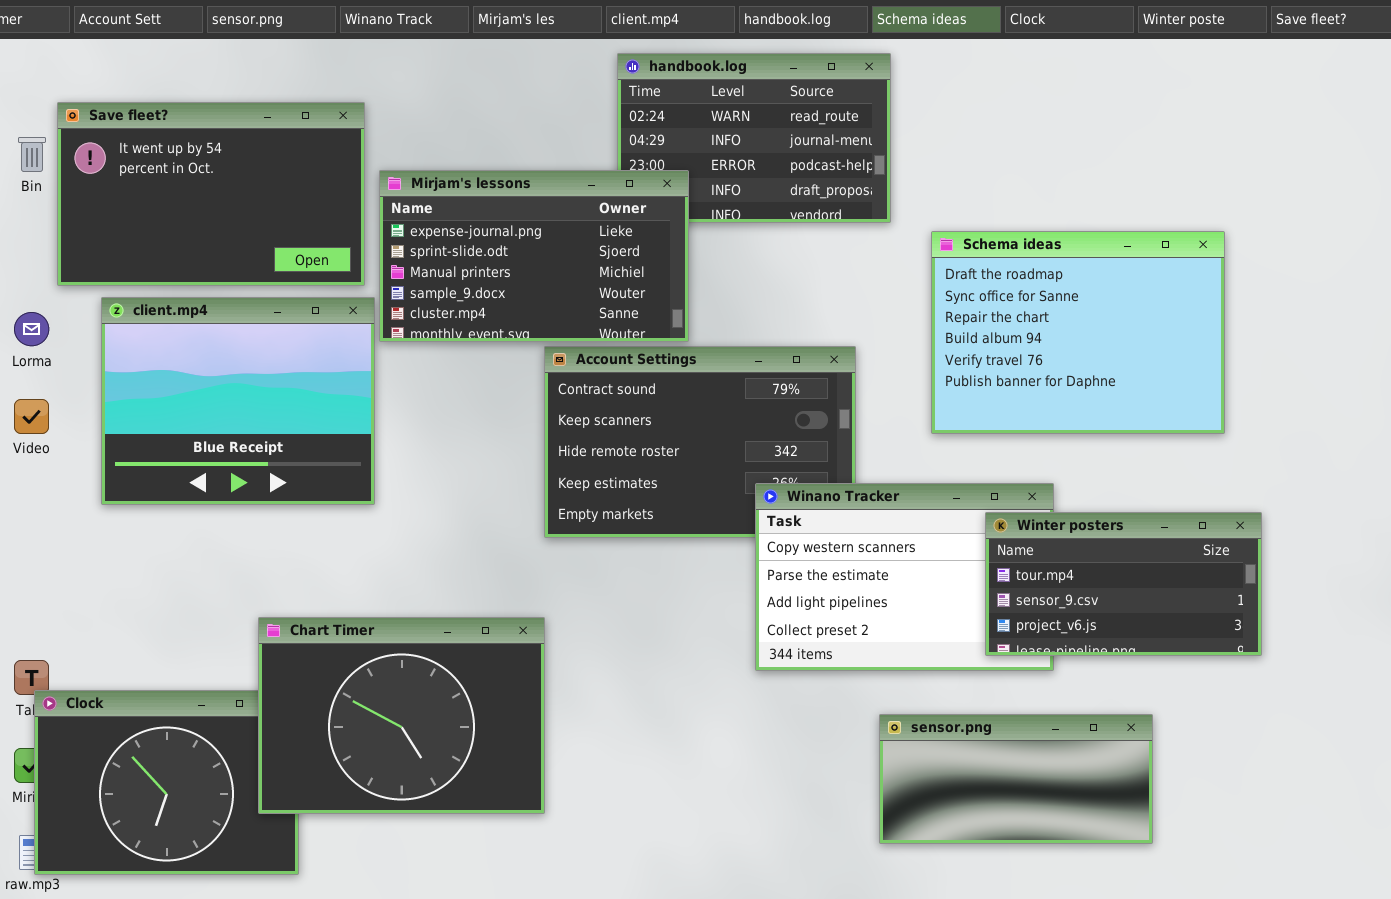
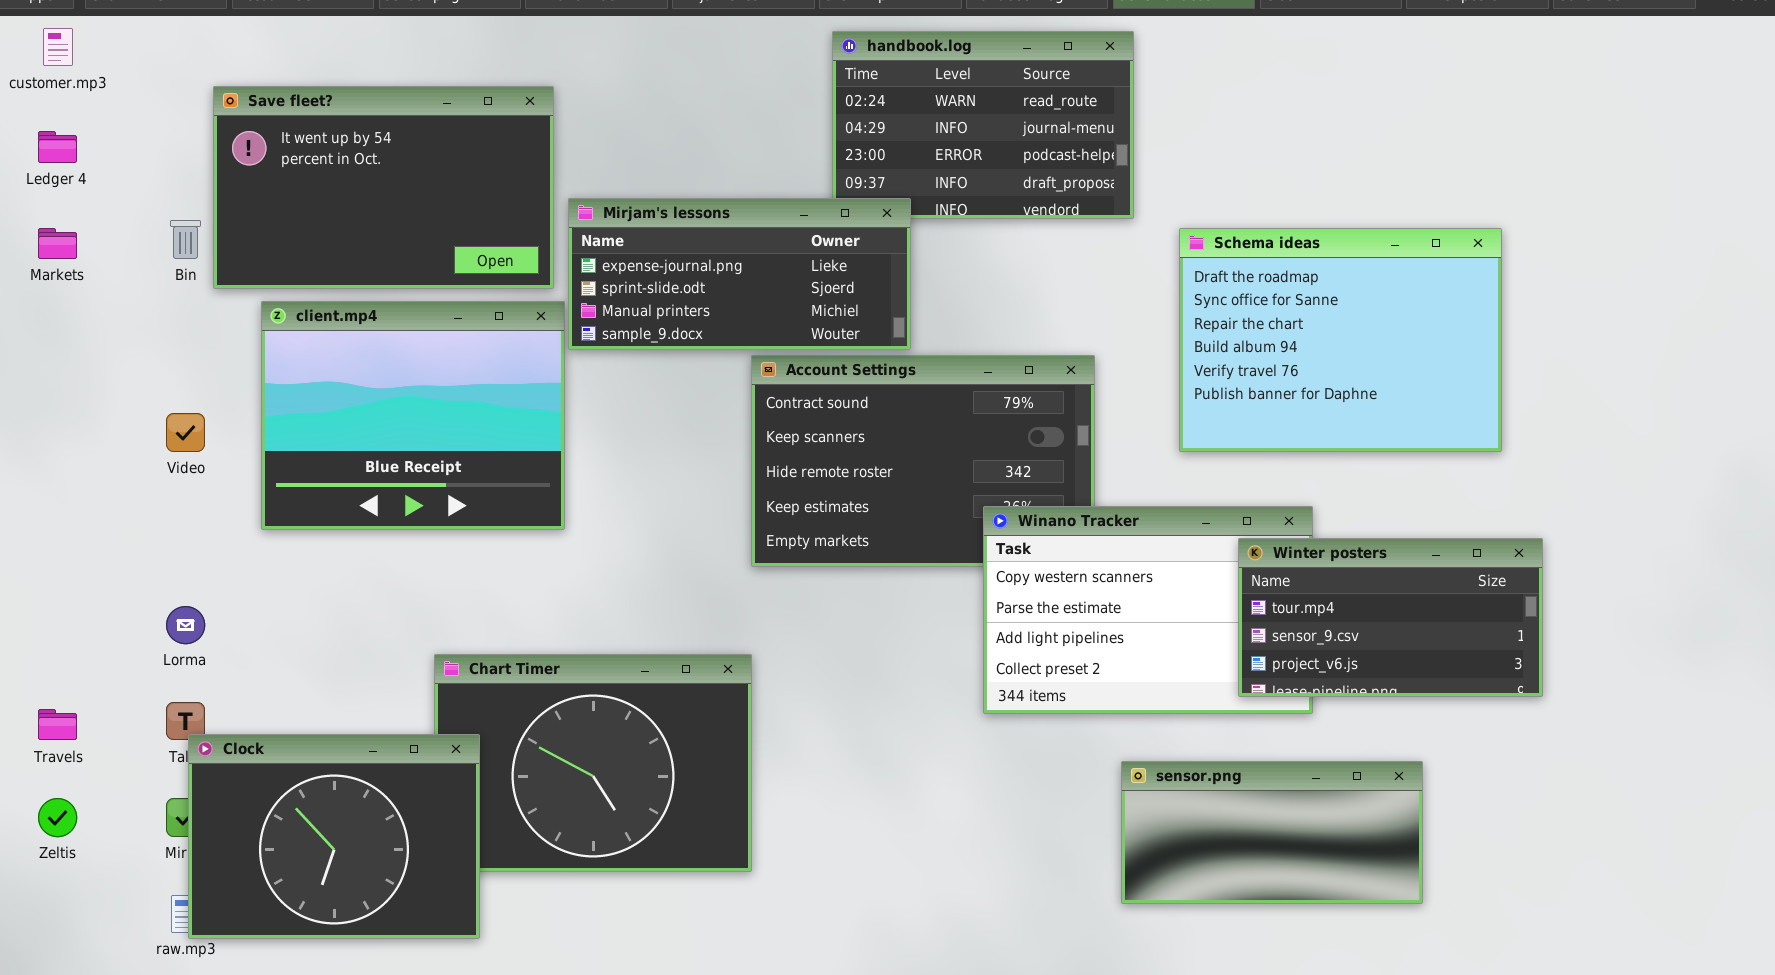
Bin: [18,137,46,172] -> [170,220,201,259], moved
Mirjam's lessons: [379,170,689,342] -> [568,198,911,350], resized
Lorma: [14,312,49,346] -> [166,606,205,644], moved
Clock: [34,690,299,875] -> [188,734,480,939], raised

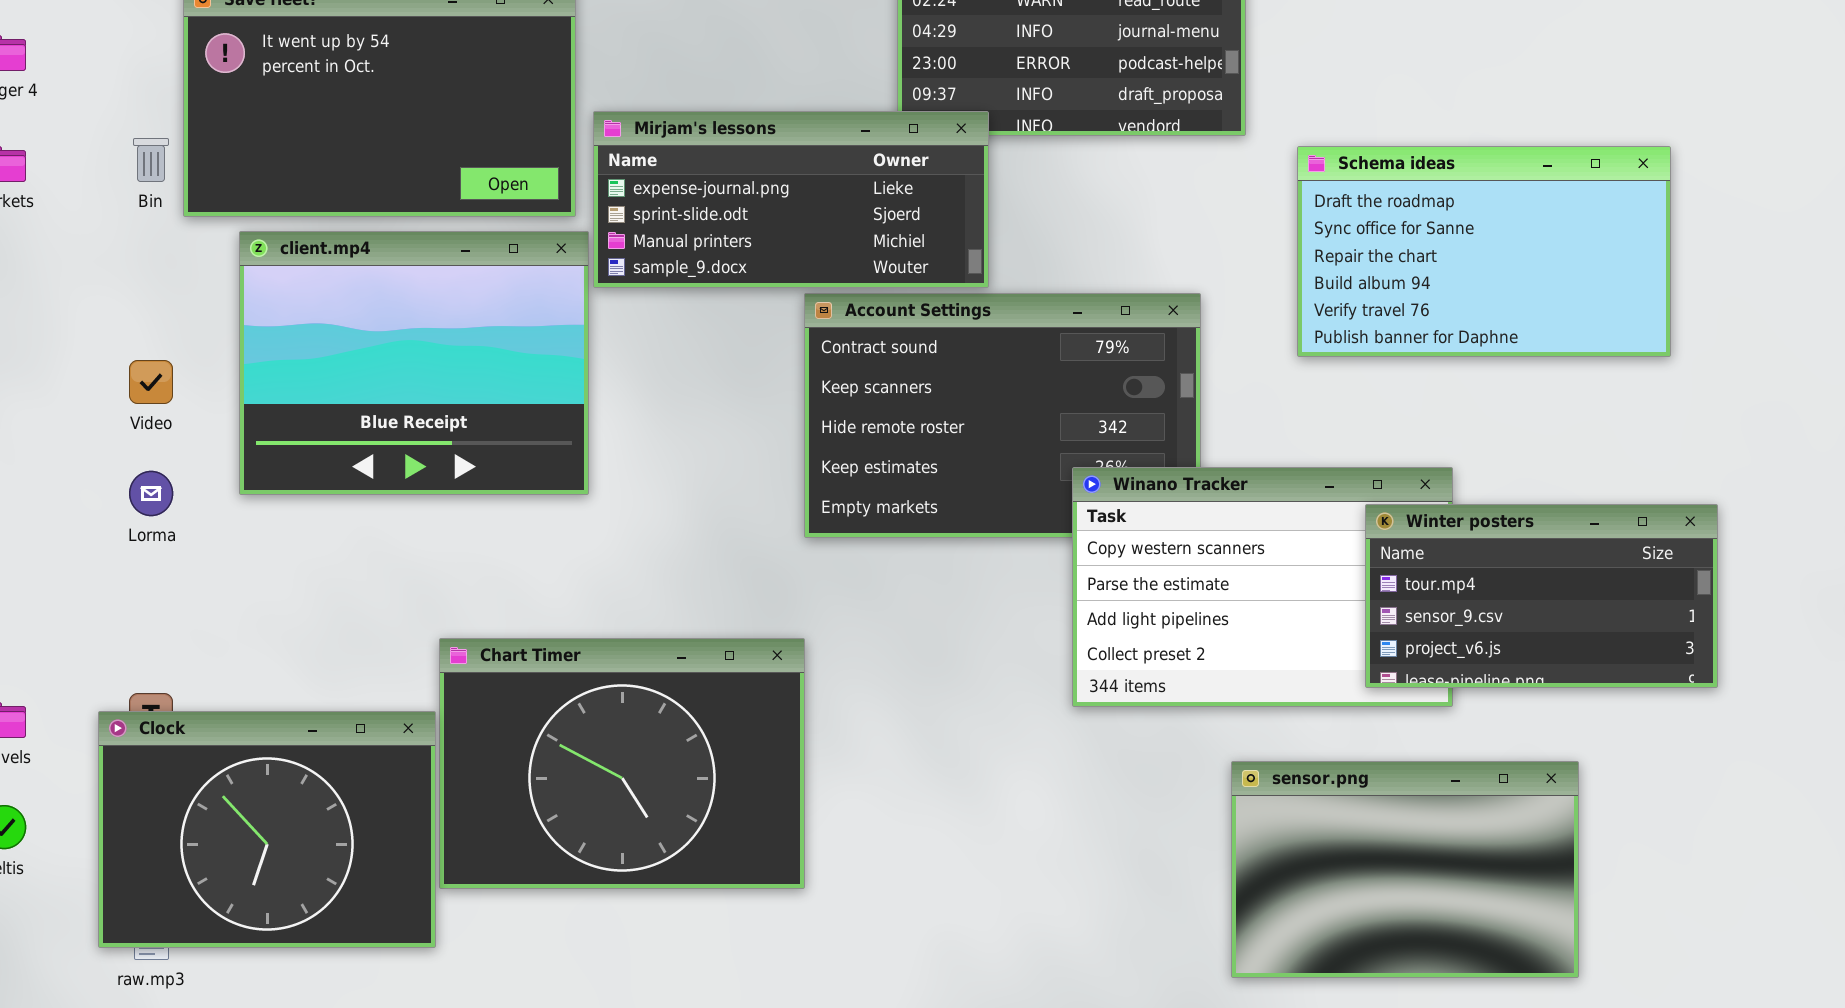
Schema ideas: [1179,228,1502,452] -> [1297,146,1671,357], resized
Lorma: [166,606,205,644] -> [129,471,173,516], moved
Clock: [188,734,480,939] -> [98,711,436,948], moved
sensor.png: [1121,761,1423,904] -> [1231,761,1579,978], resized

